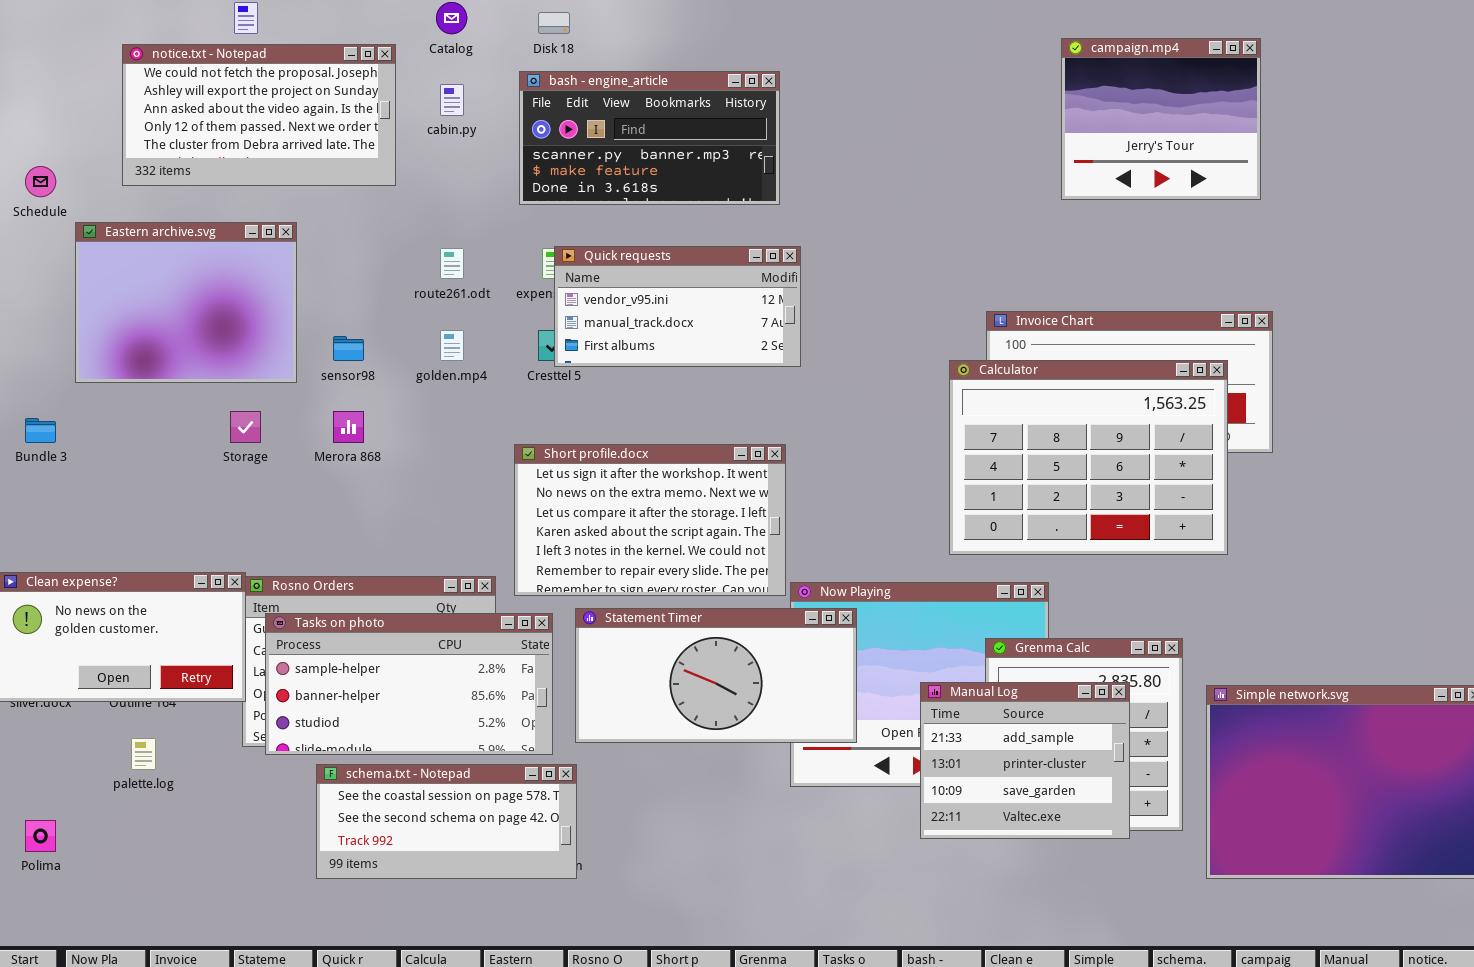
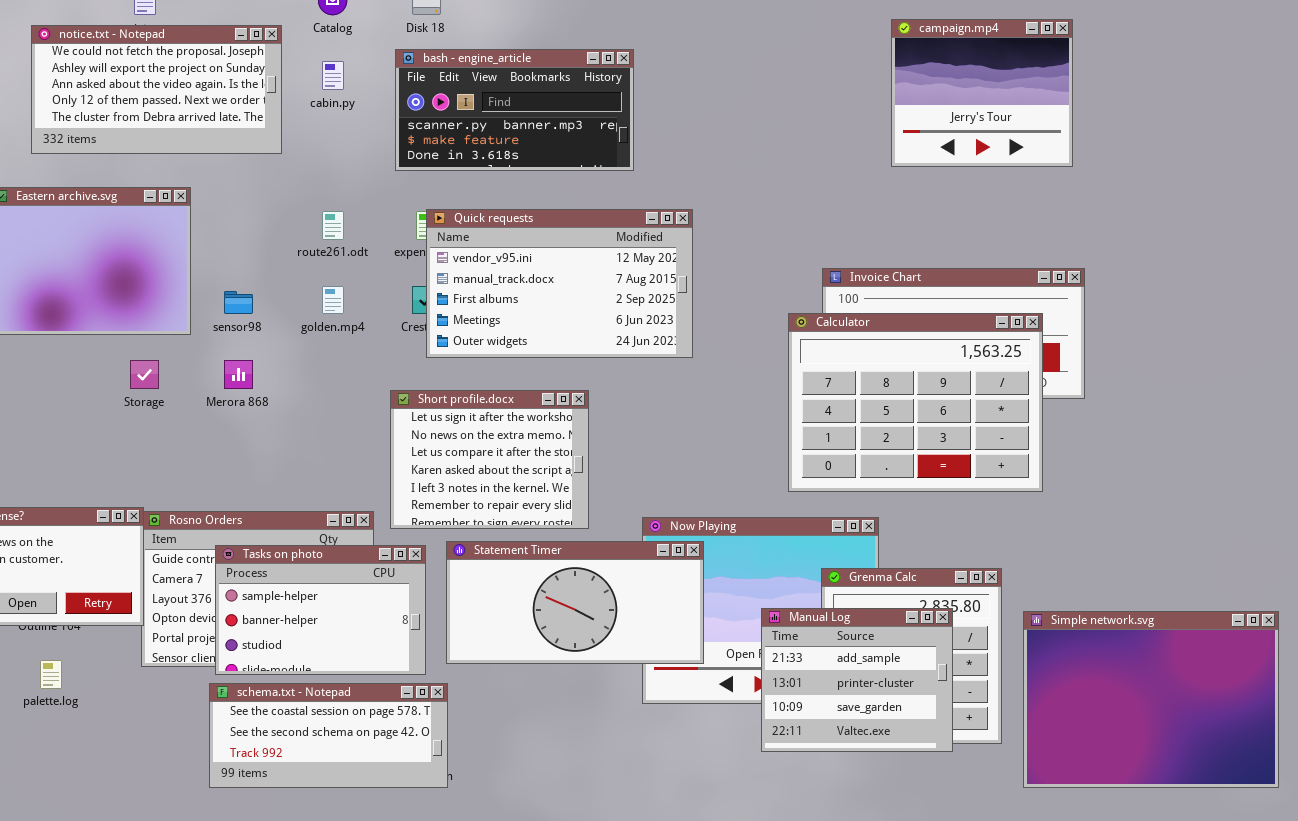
Quick requests: [554,246,801,367] -> [426,209,693,358], resized
Short profile.docx: [514,444,786,596] -> [390,390,589,529], resized
Tasks on photo: [265,613,553,755] -> [215,545,426,675], resized

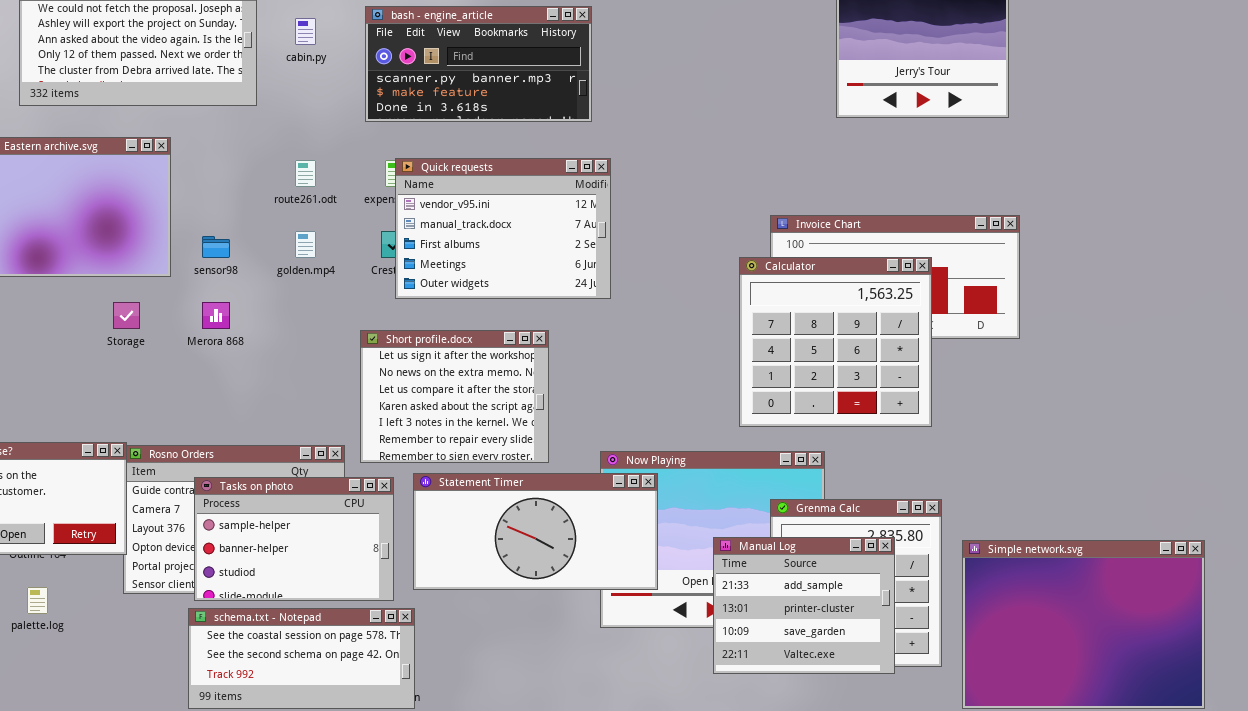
Quick requests: [426,209,693,358] -> [395,158,611,299], resized
Calculator: [788,313,1043,492] -> [739,257,932,427], resized

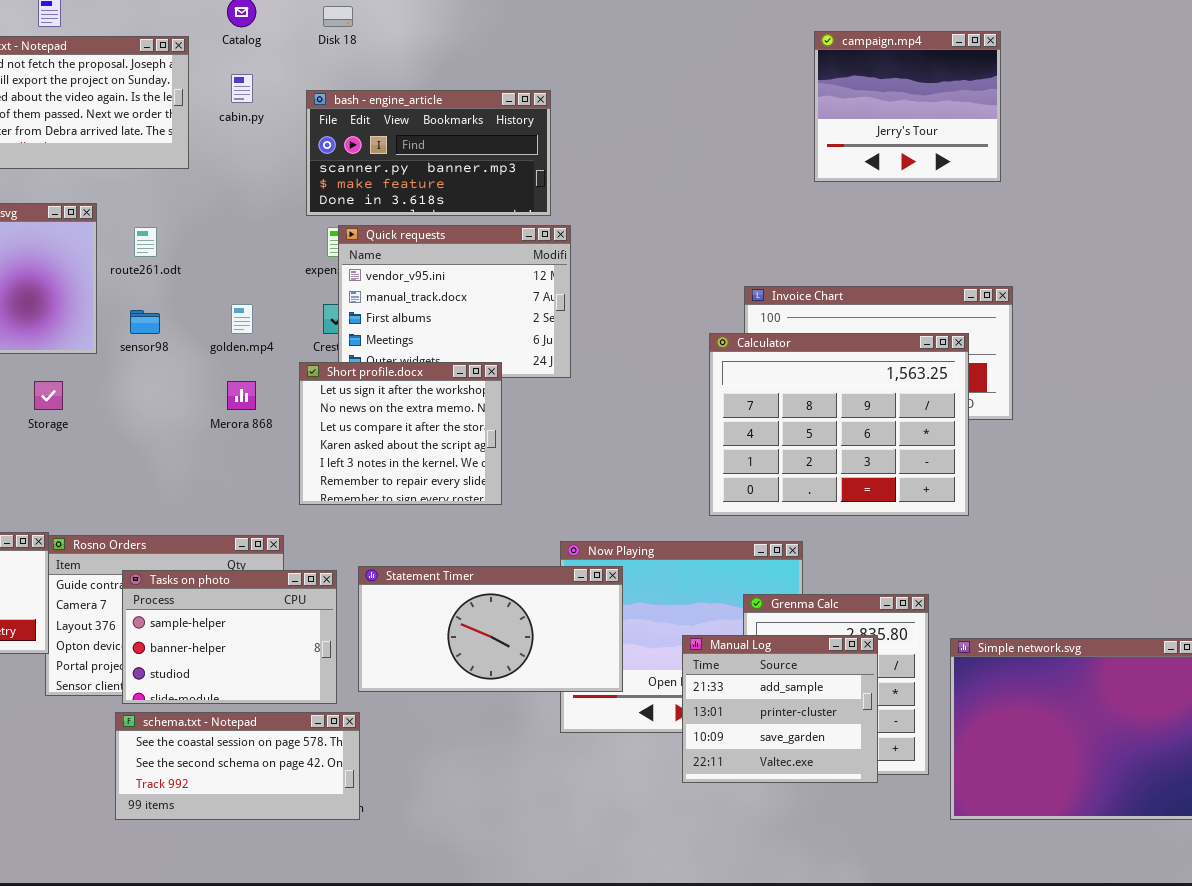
bash - engine_article: [365,6,592,122] -> [306,90,551,216], moved
route261.odt: [295,160,316,187] -> [134,227,157,257], moved
Calculator: [739,257,932,427] -> [709,333,969,516], resized
Merora 868: [202,302,230,329] -> [227,381,256,410], moved
Short profile.docx: [360,330,549,463] -> [299,362,502,505], moved

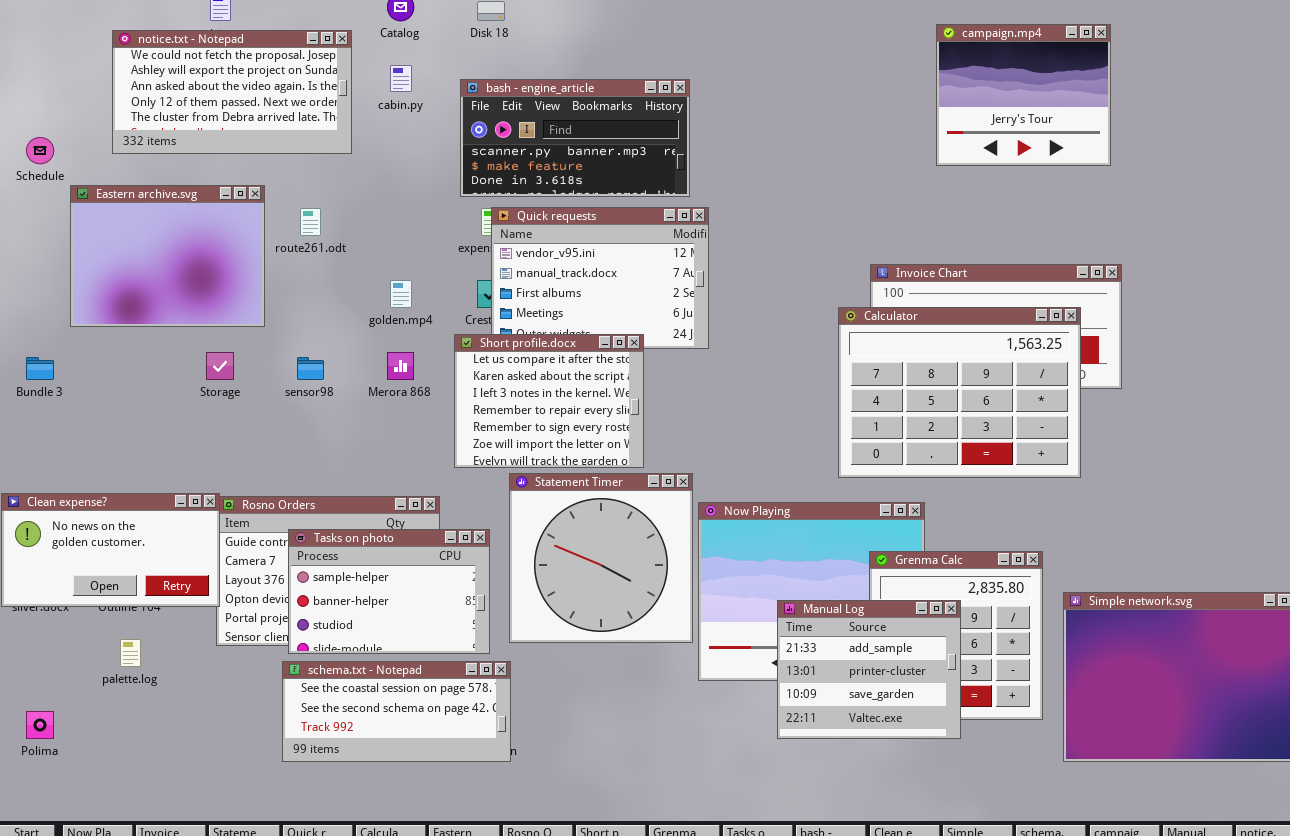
sensor98: [130,310,160,334] -> [297,357,324,380], moved
Short profile.docx: [299,362,502,505] -> [454,334,644,468], scrolled down 2 rows
Statement Timer: [358,566,623,692] -> [509,473,693,643], resized
Manual Log: [682,635,878,783] -> [777,600,961,739], moved

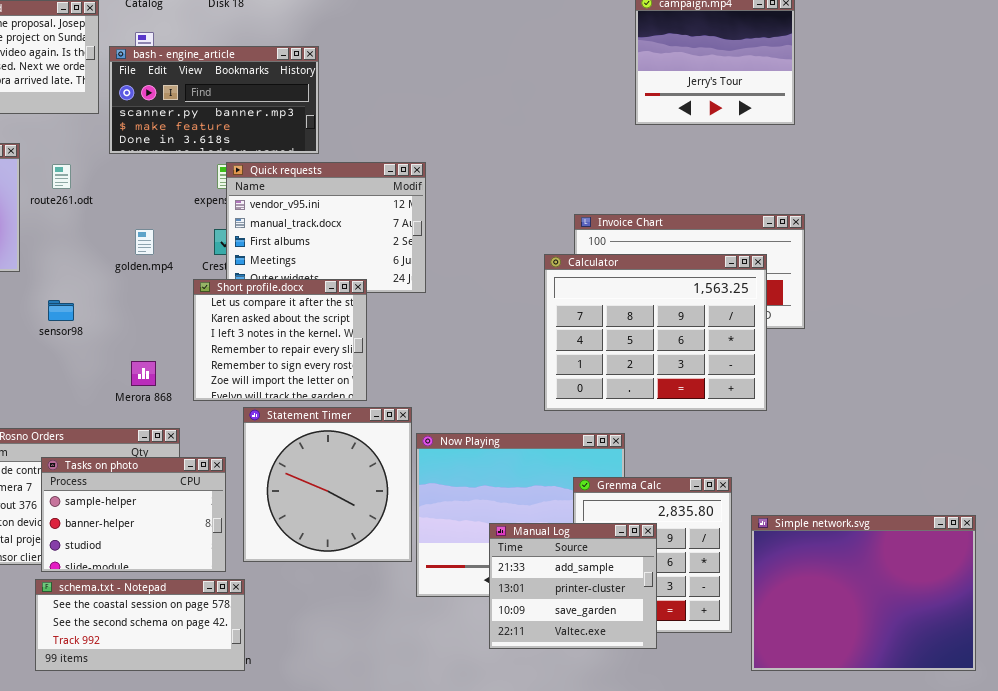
bash - engine_article: [460,79,690,197] -> [109,46,319,154], moved
Merora 868: [387,352,414,380] -> [131,361,156,386], moved

